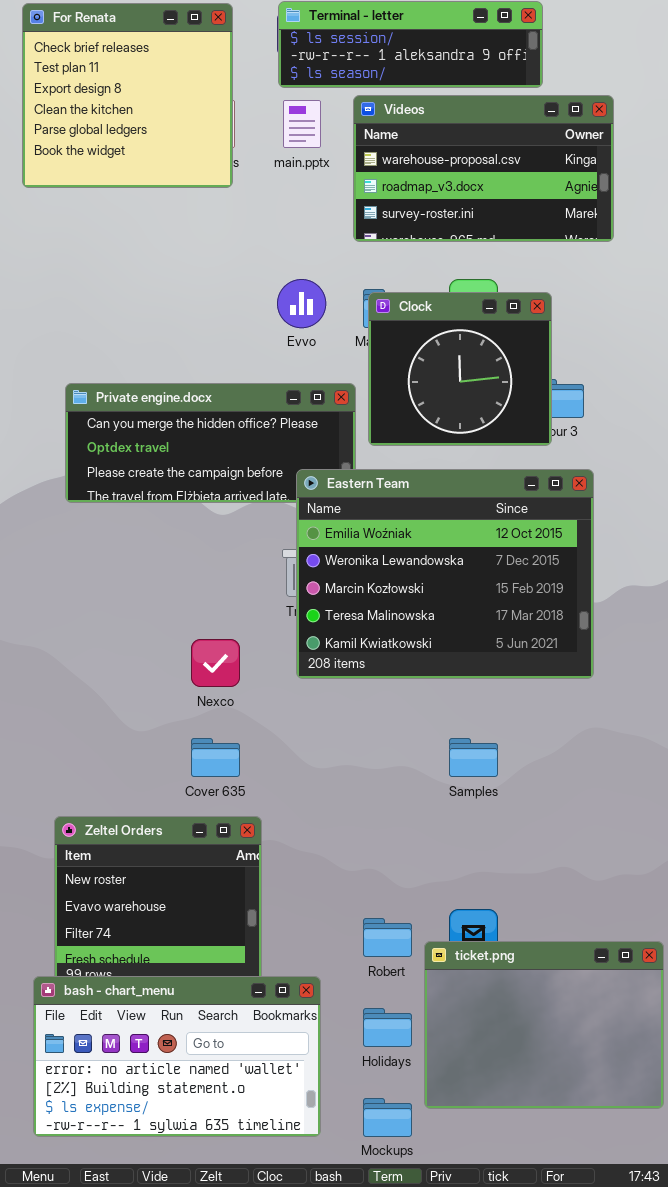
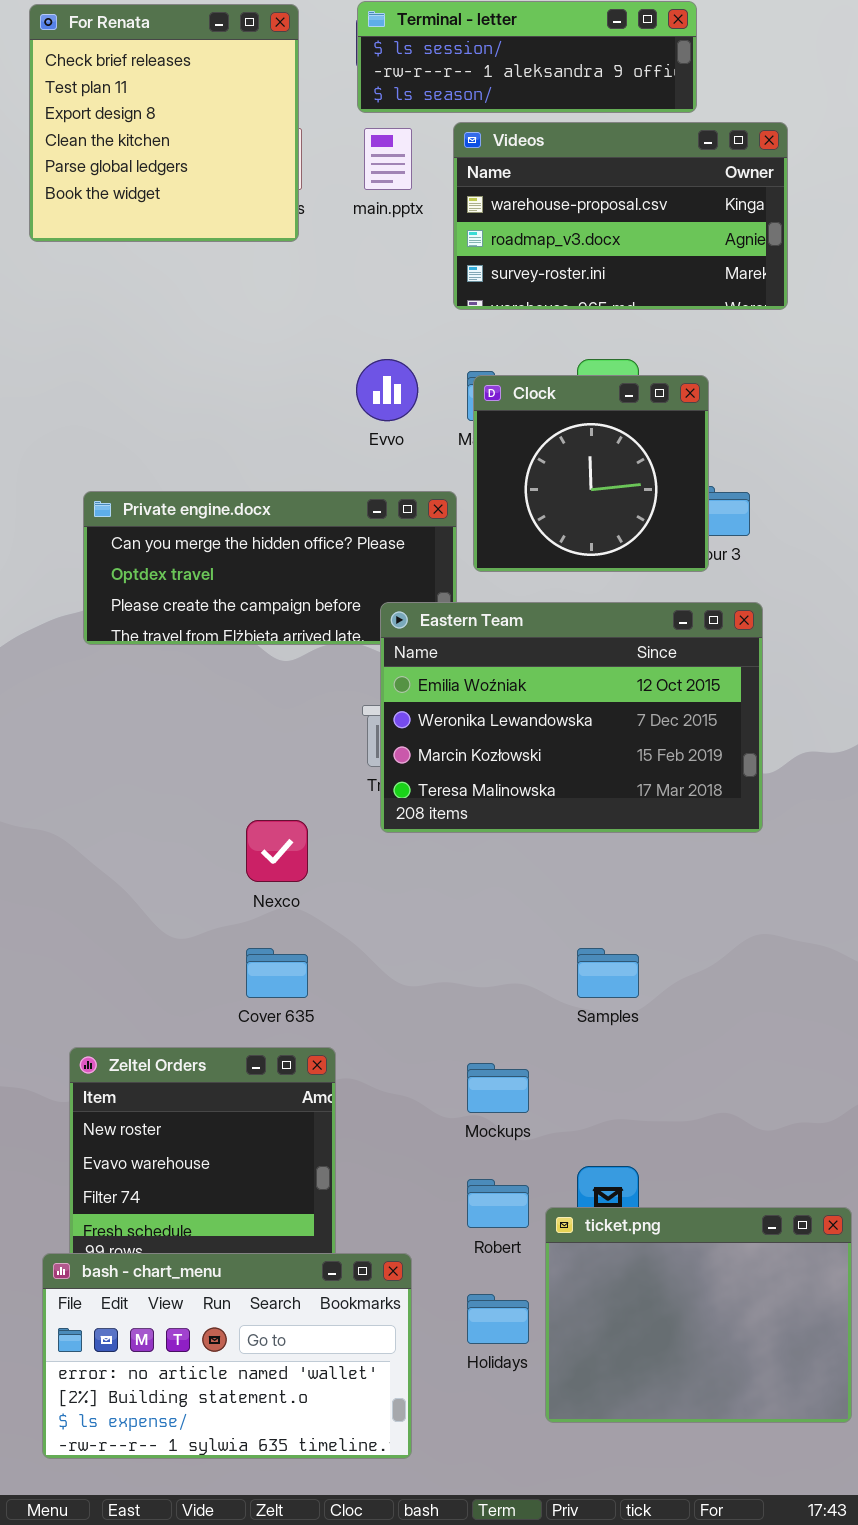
Eastern Team: [296,469,594,679] -> [380,602,763,833], resized
Mockups: [363,1098,412,1137] -> [467,1063,529,1113], moved

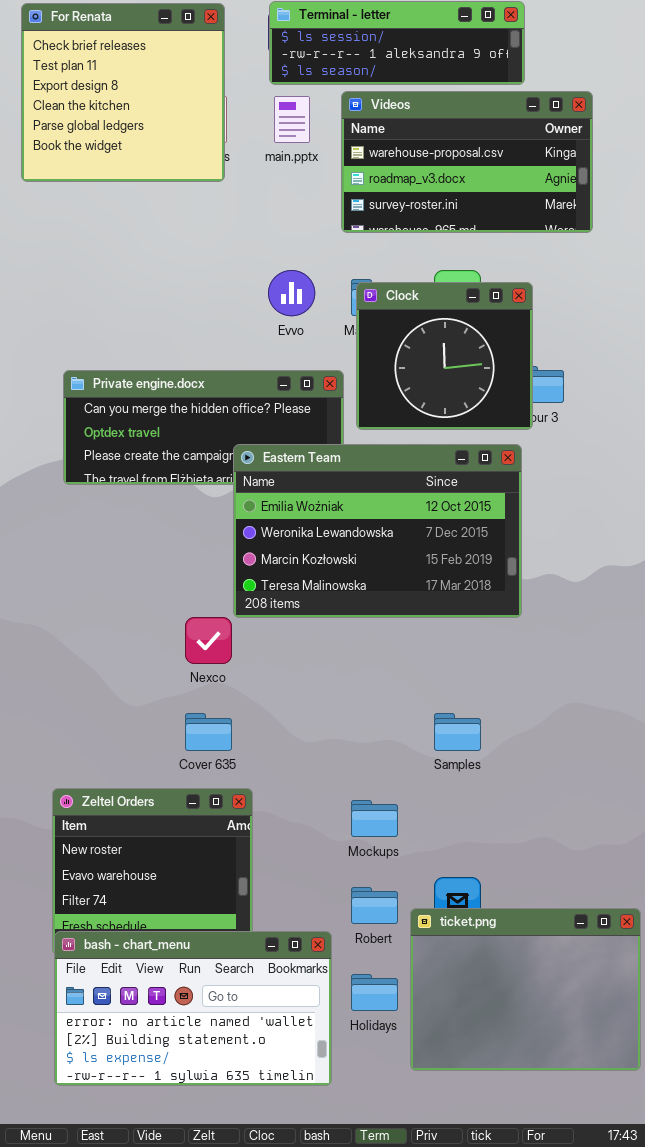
Eastern Team: [380,602,763,833] -> [233,444,522,618], moved
bash - chart_menu: [42,1253,412,1459] -> [54,931,332,1086], moved

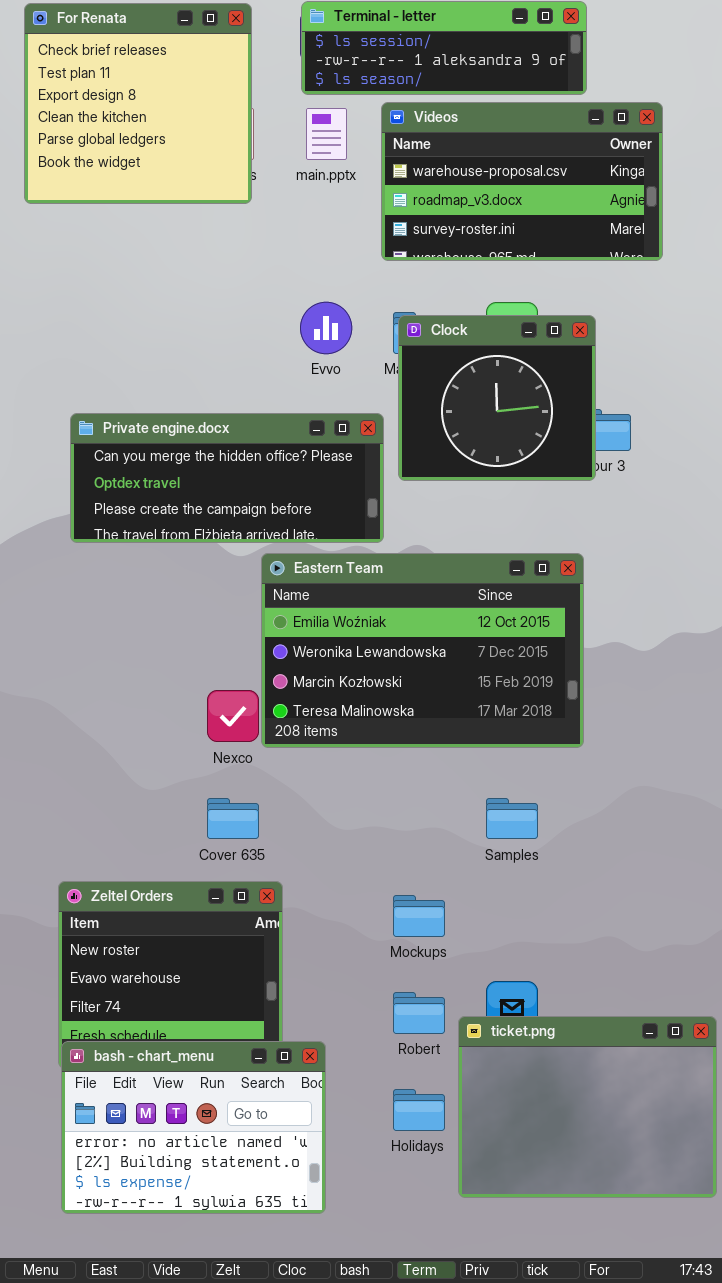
Eastern Team: [233,444,522,618] -> [261,553,584,748], moved
bash - chart_menu: [54,931,332,1086] -> [61,1041,326,1214], resized

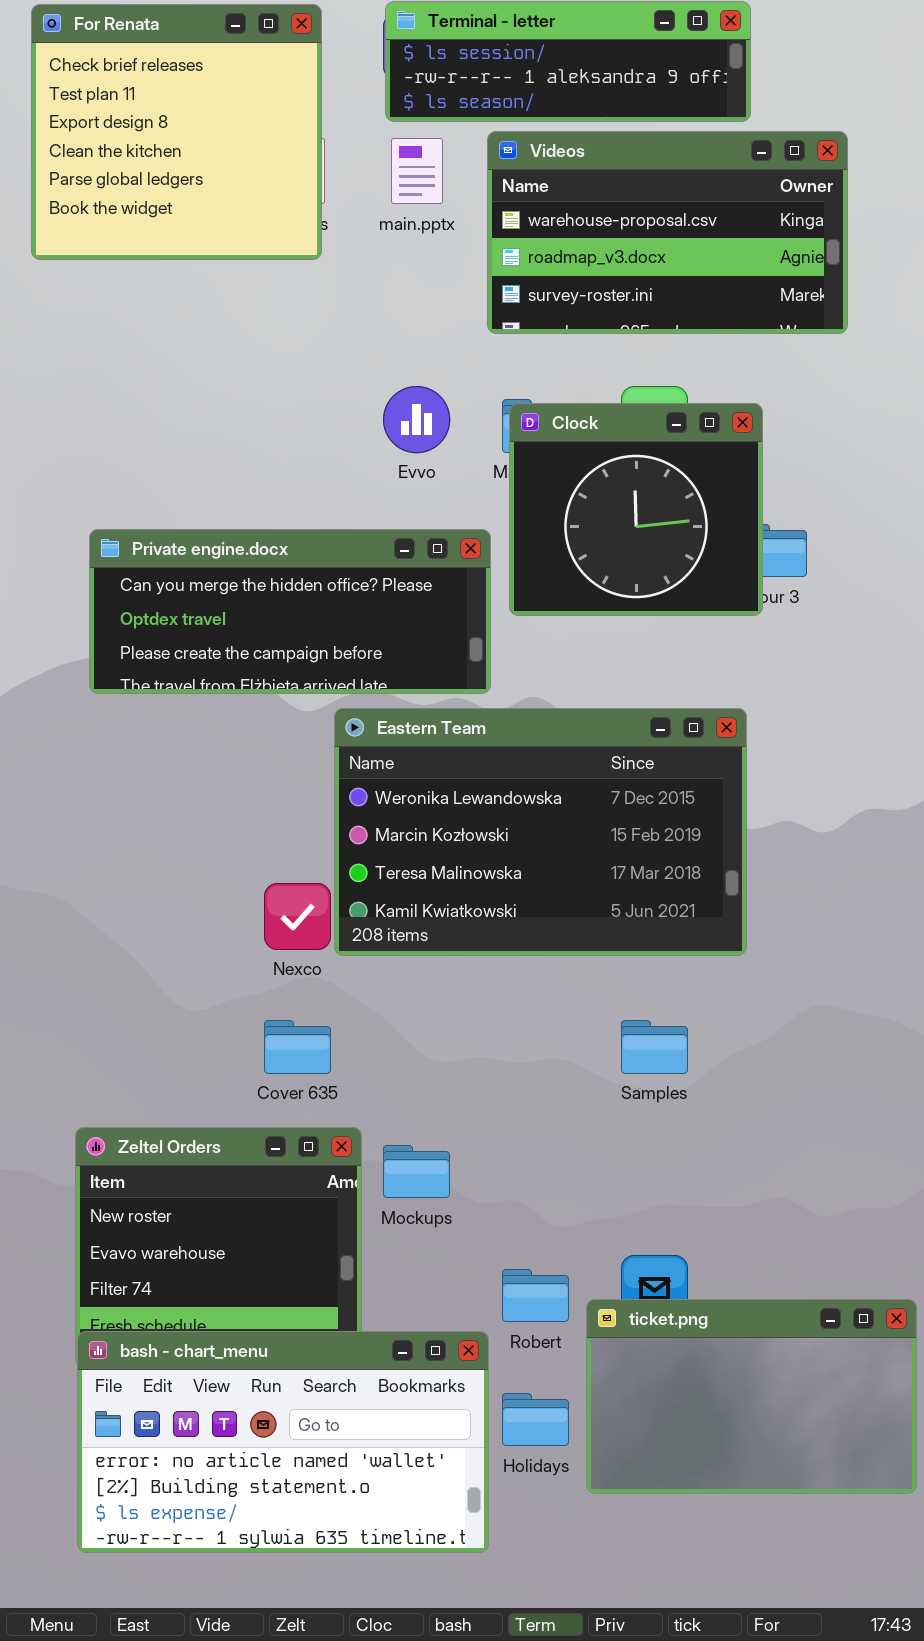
Eastern Team: [261,553,584,748] -> [334,708,747,956], scrolled down 1 row
Mockups: [393,895,445,937] -> [383,1145,450,1198], moved
ticket.png: [458,1016,717,1198] -> [586,1299,917,1494], resized
bash - chart_menu: [61,1041,326,1214] -> [77,1331,489,1553], resized

